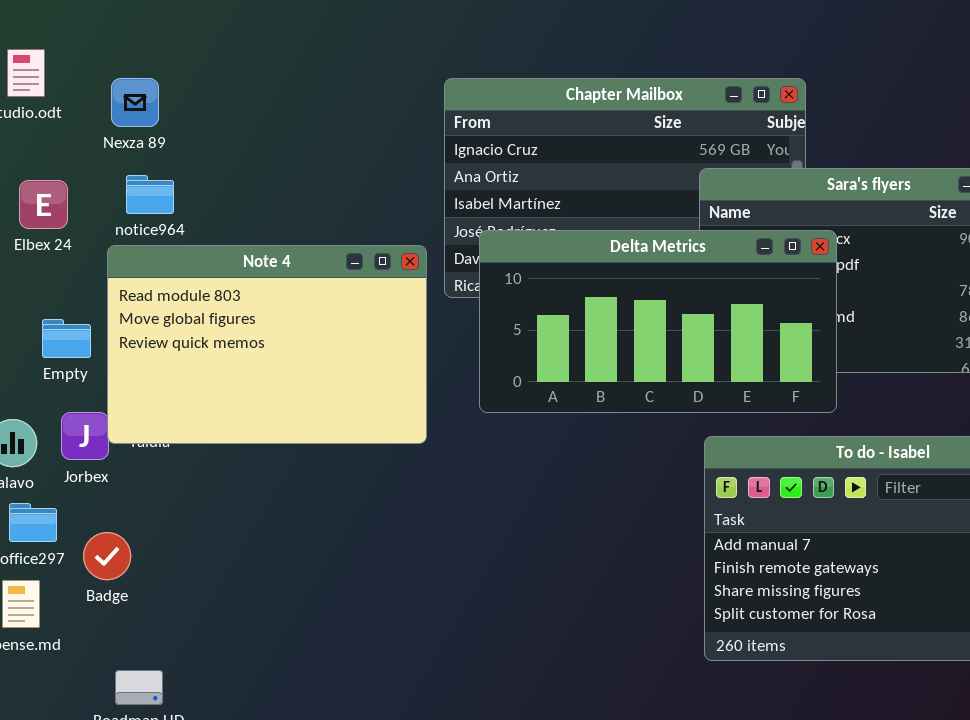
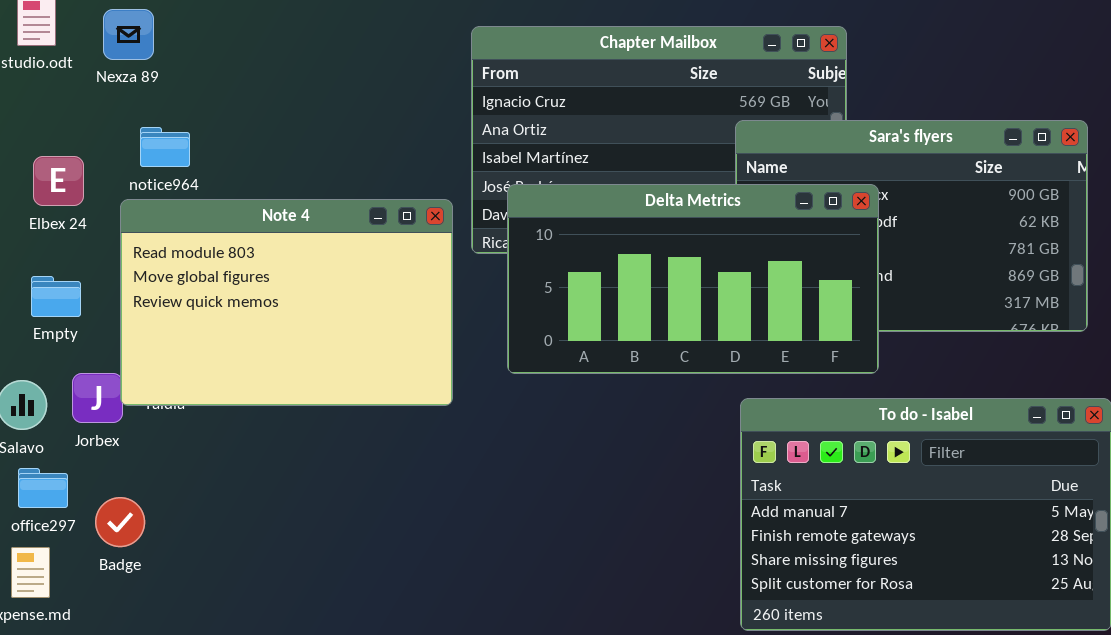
Nexza 89: [111,78,159,127] -> [103,9,154,60], moved
Elbex 24: [19,180,68,229] -> [33,156,84,206], moved
Empty: [42,319,91,358] -> [31,276,81,317], moved

